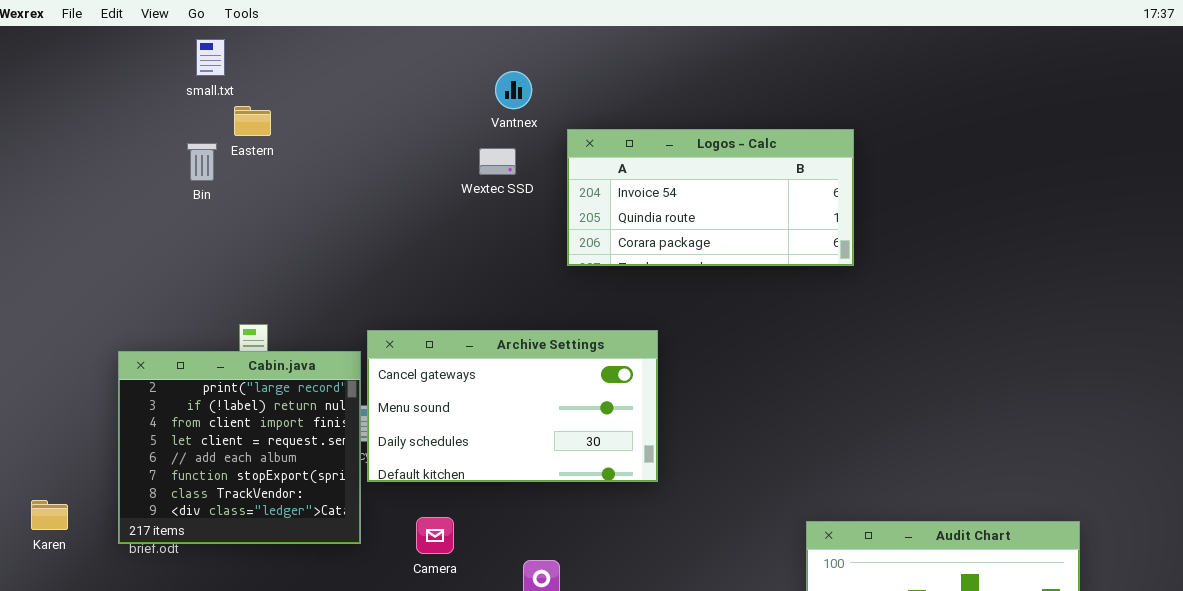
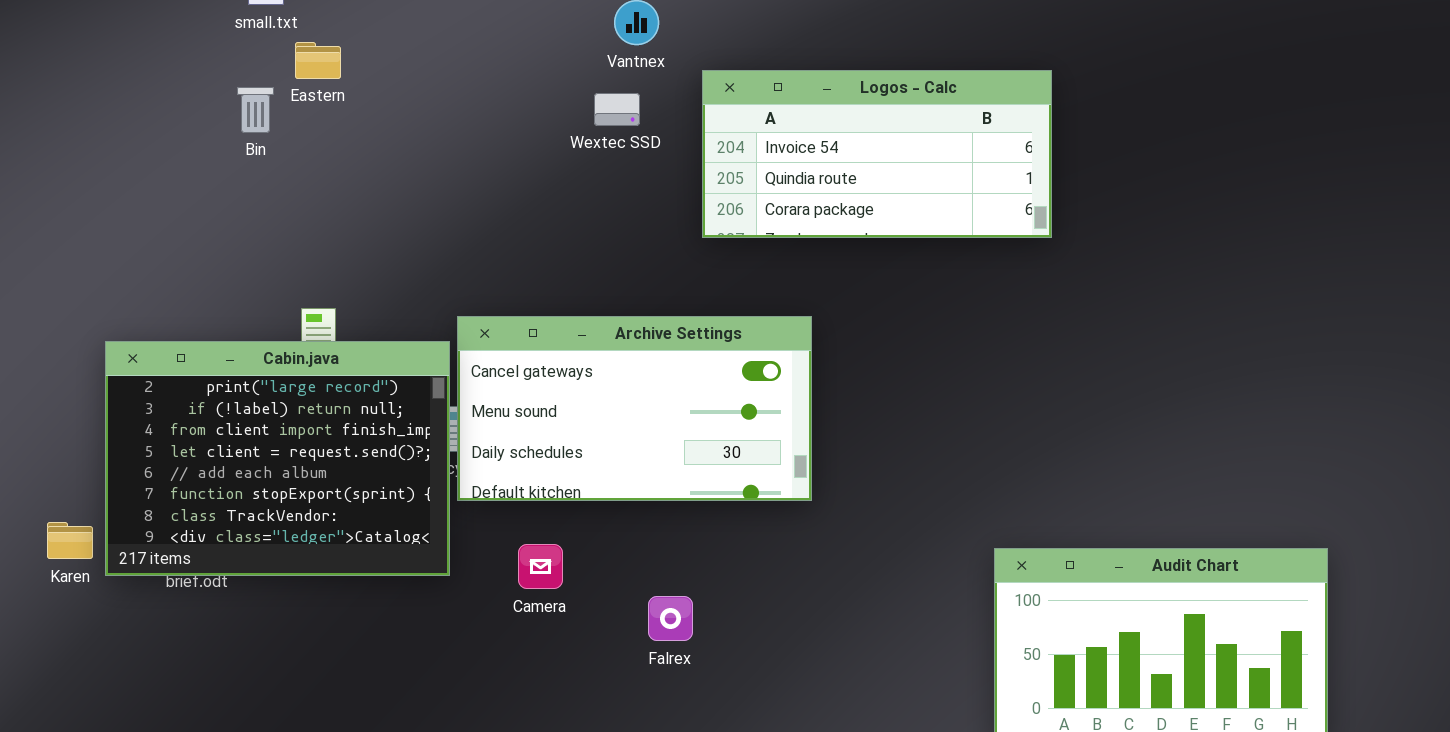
Cabin.java: [118,351,361,544] -> [105,341,450,576], resized

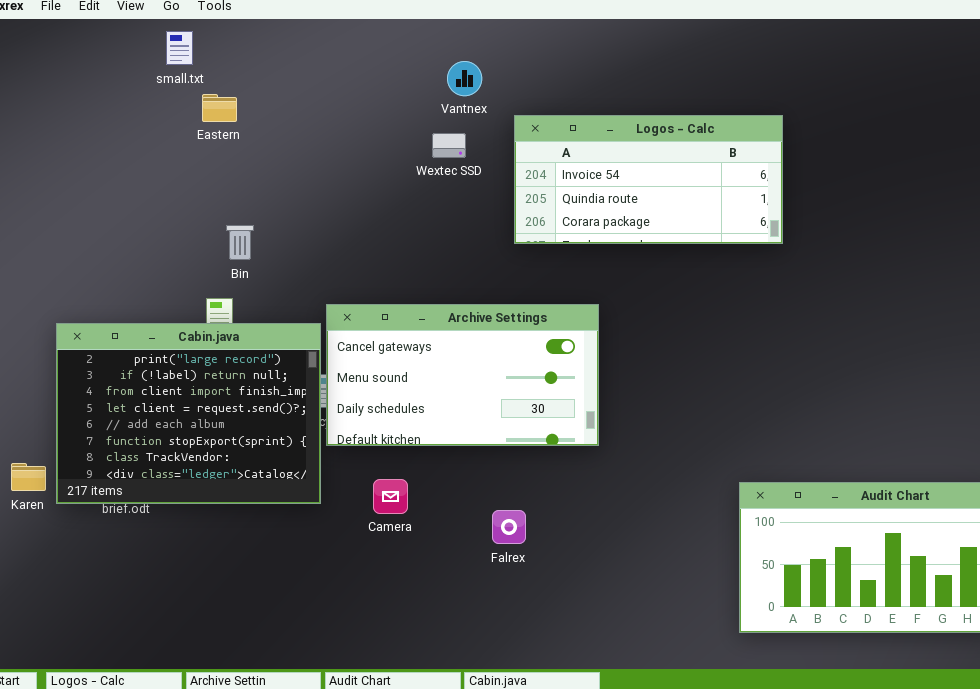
Bin: [237,87,274,133] -> [226,225,254,260], moved
Falrex: [648,596,693,641] -> [492,510,526,544], moved

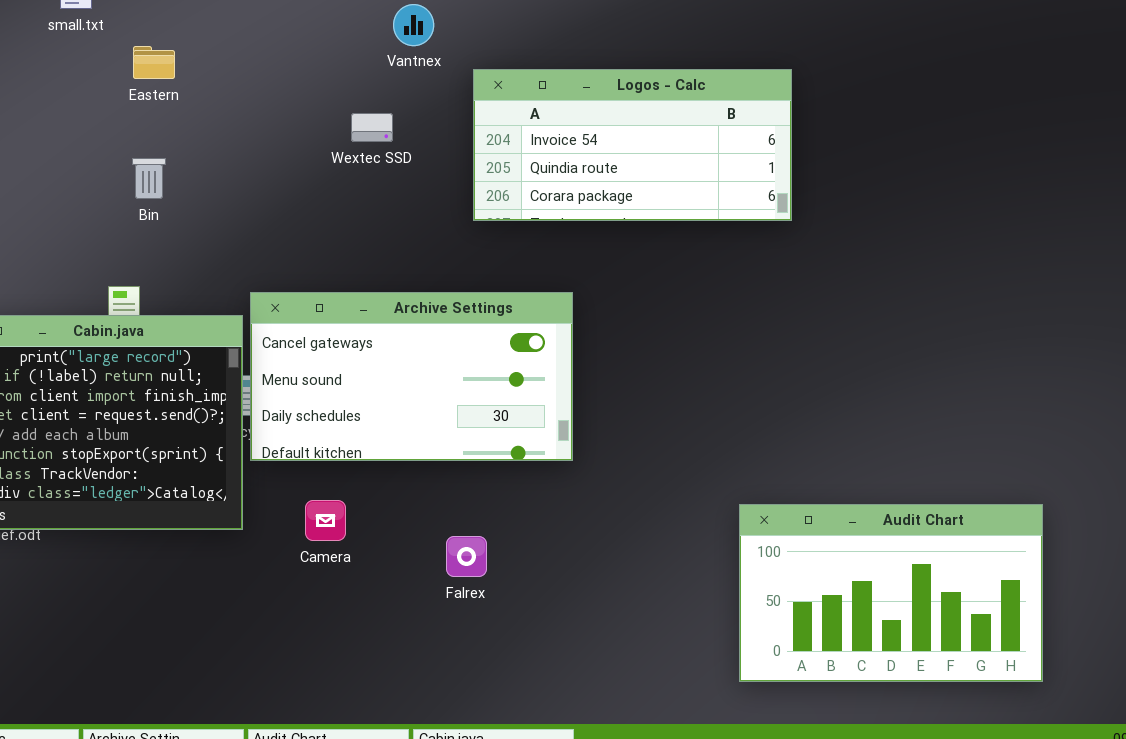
Eastern: [202,94,237,122] -> [133,46,175,79], moved
Wextec SSD: [432,133,466,158] -> [351,113,393,142], moved
Bin: [226,225,254,260] -> [132,158,166,199], moved

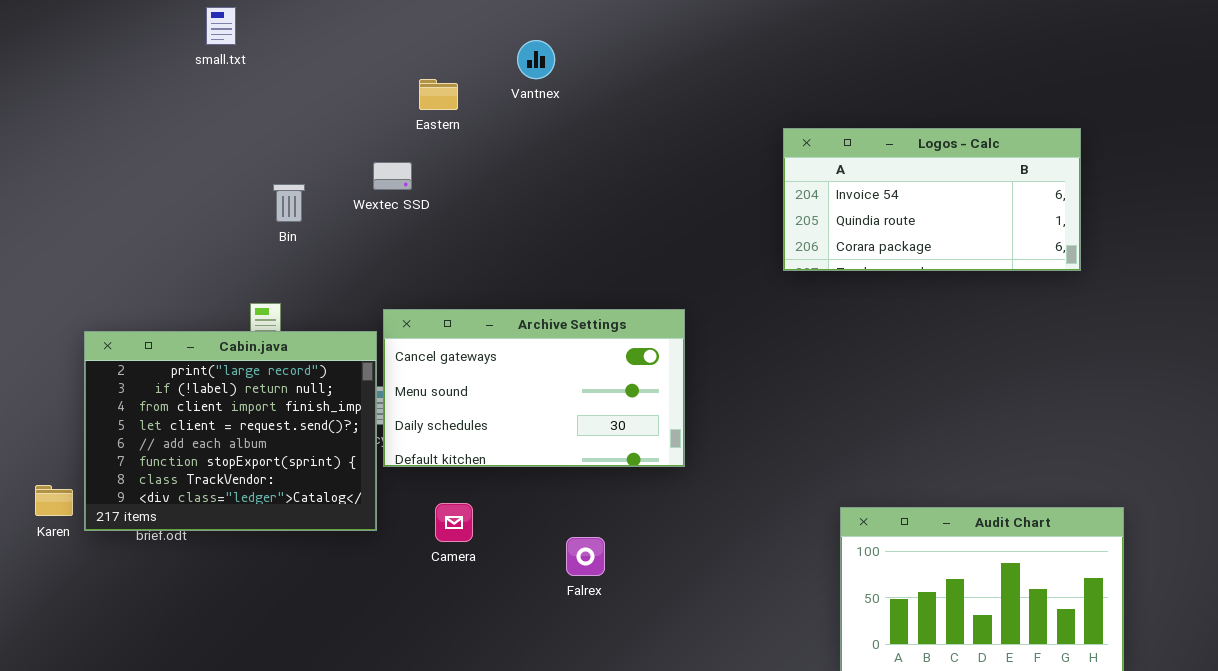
Eastern: [133,46,175,79] -> [419,79,458,110], moved
Logos - Calc: [473,69,792,221] -> [783,128,1081,271], moved
Wextec SSD: [351,113,393,142] -> [373,162,412,190], moved

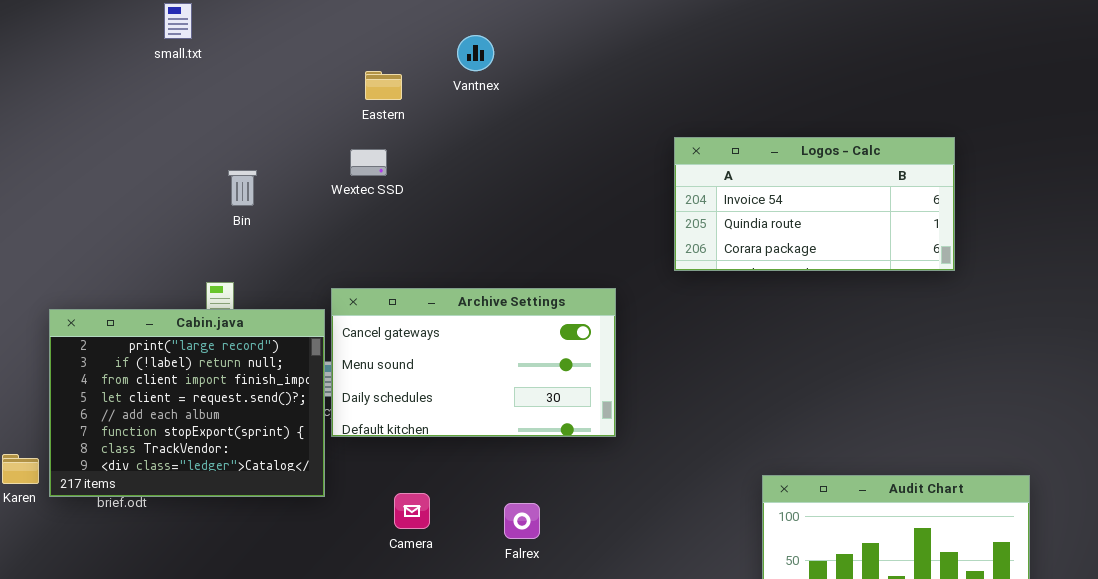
Logos - Calc: [783,128,1081,271] -> [674,137,955,271], moved
Wextec SSD: [373,162,412,190] -> [350,149,387,176], moved
Camera: [435,503,473,542] -> [394,493,430,529], moved

